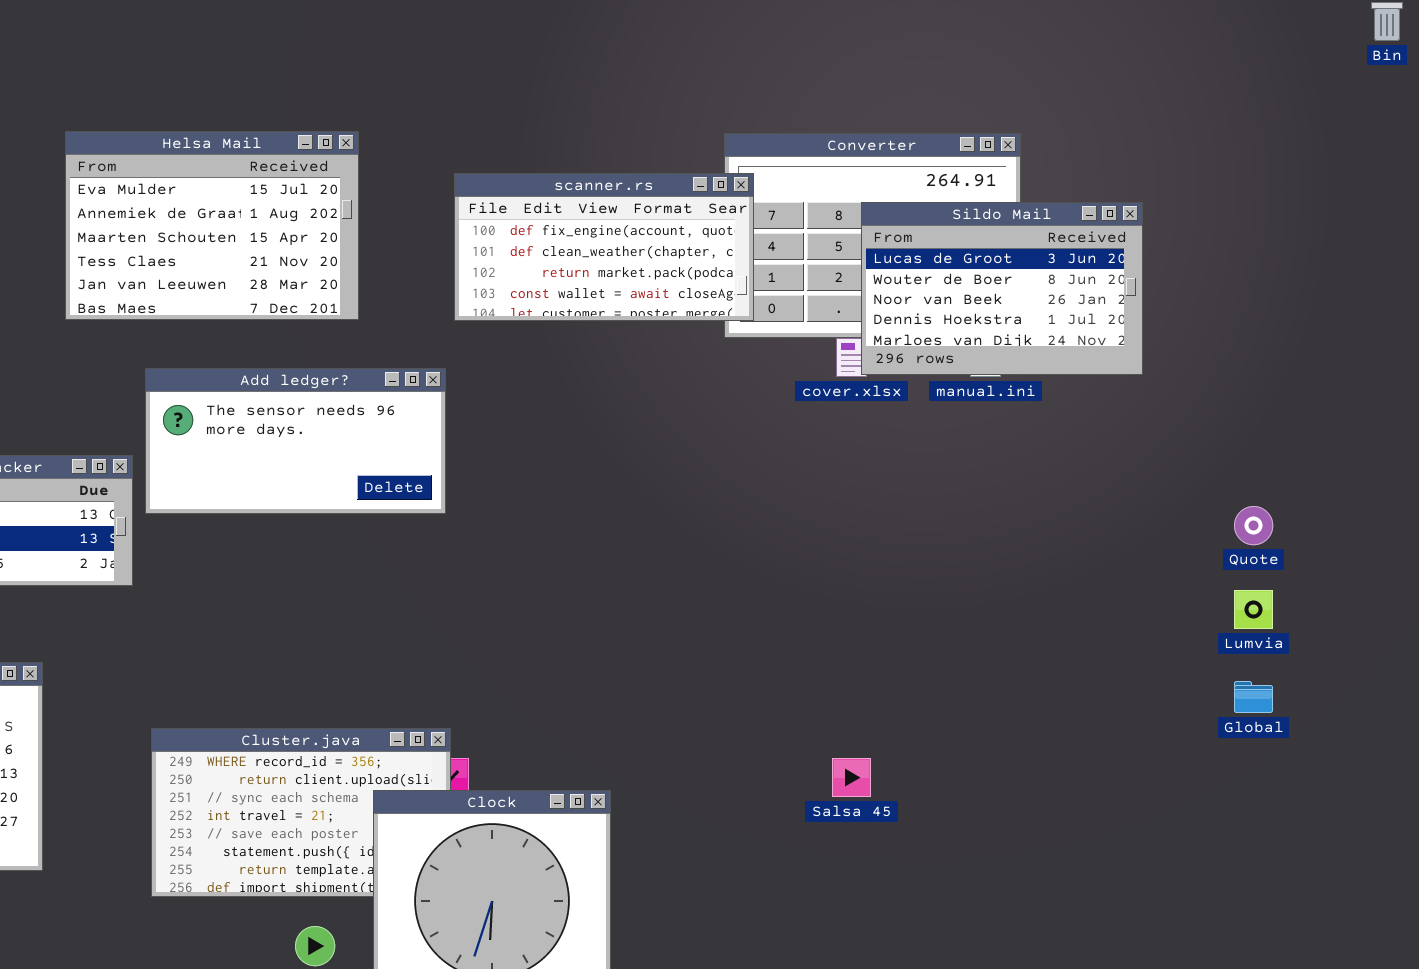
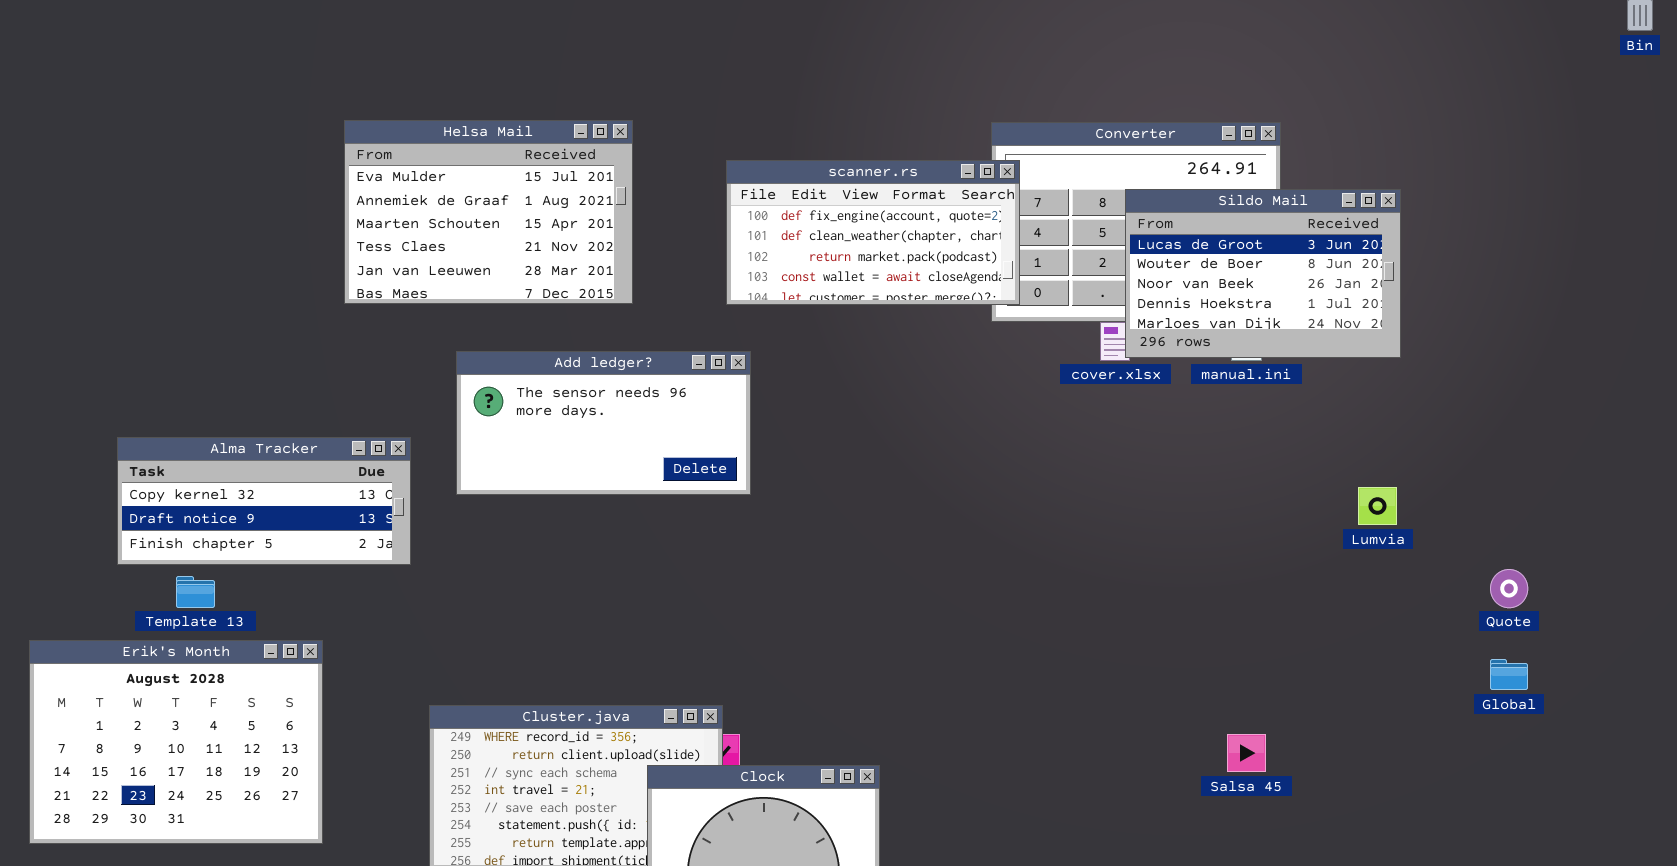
Add ledger?: [145,368,446,514] -> [456,351,751,495], moved
Quote: [1234,506,1273,545] -> [1490,569,1528,608], moved
Lumvia: [1234,590,1273,629] -> [1358,487,1397,525], moved
Salsa 45: [832,758,871,797] -> [1227,734,1266,772], moved

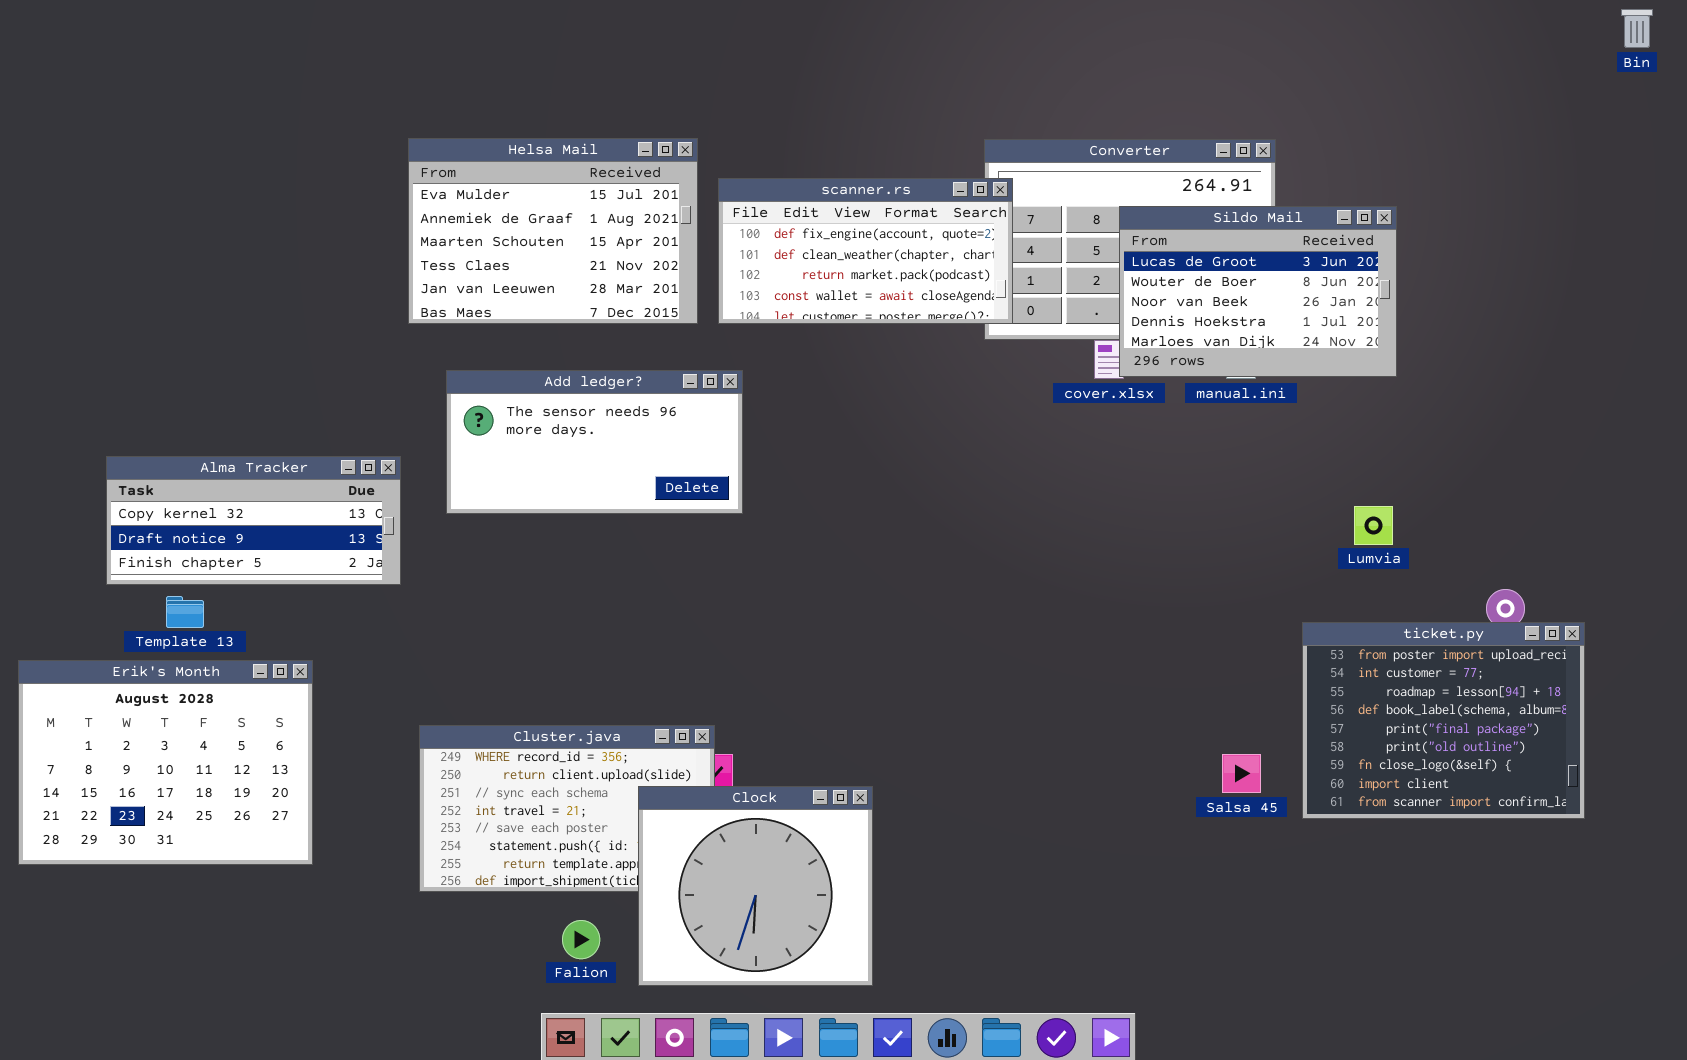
Helsa Mail: [344,120,633,304] -> [408,138,698,324], moved
ticket.py: none -> [1302,622,1585,819], opened

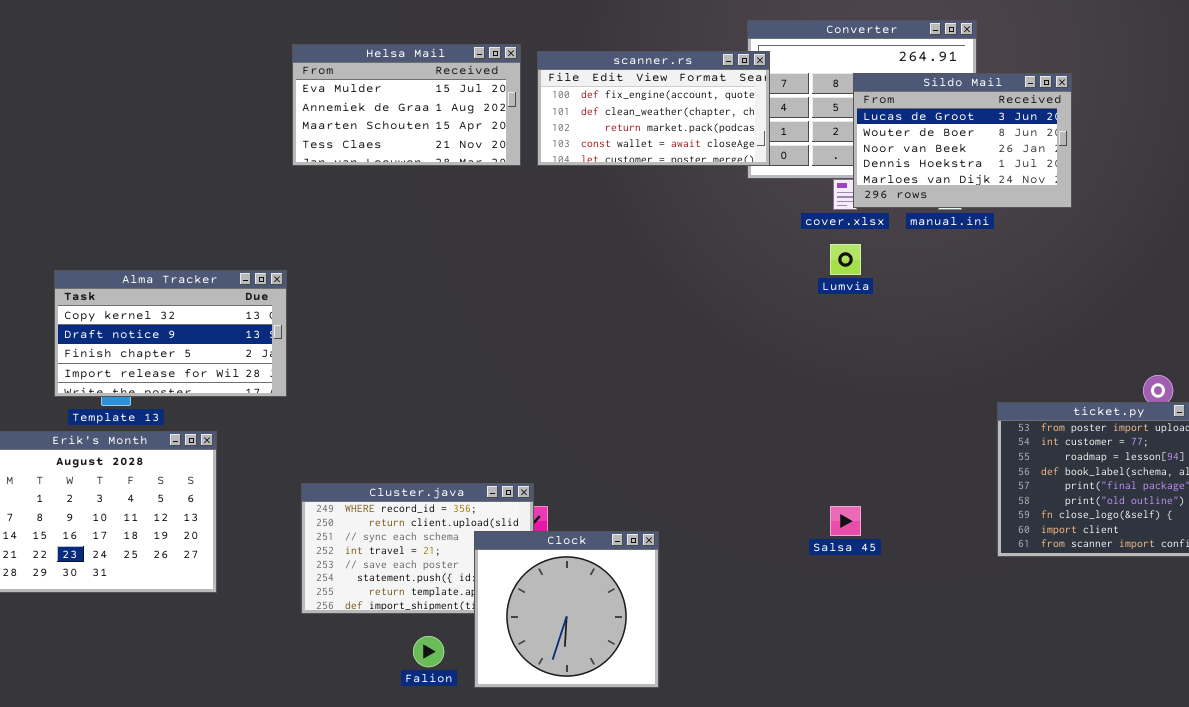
Helsa Mail: [408,138,698,324] -> [292,44,521,166], resized
Add ledger?: [446,370,743,514] -> none, closed
Alma Tracker: [106,456,401,585] -> [54,270,287,397], resized
Lumvia: [1354,506,1393,545] -> [830,244,861,275], moved
Salsa 45: [1222,754,1261,793] -> [830,506,861,536], moved

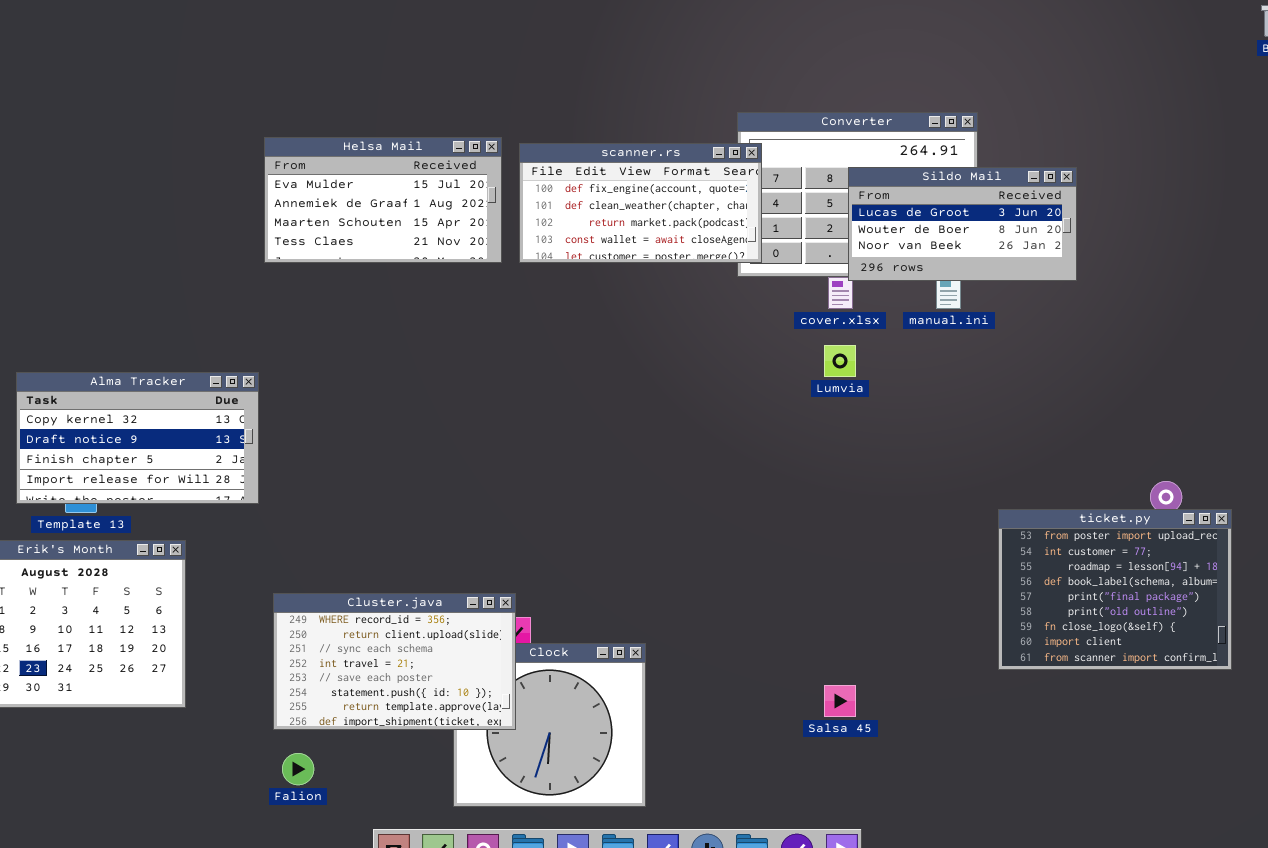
Sildo Mail: [853,73,1072,208] -> [848,167,1077,281], resized
Cluster.java: [301,483,534,614] -> [273,593,516,730], raised
Salsa 45: [830,506,861,536] -> [824,685,856,717], moved
Falion: [413,636,444,667] -> [282,753,314,785], moved

